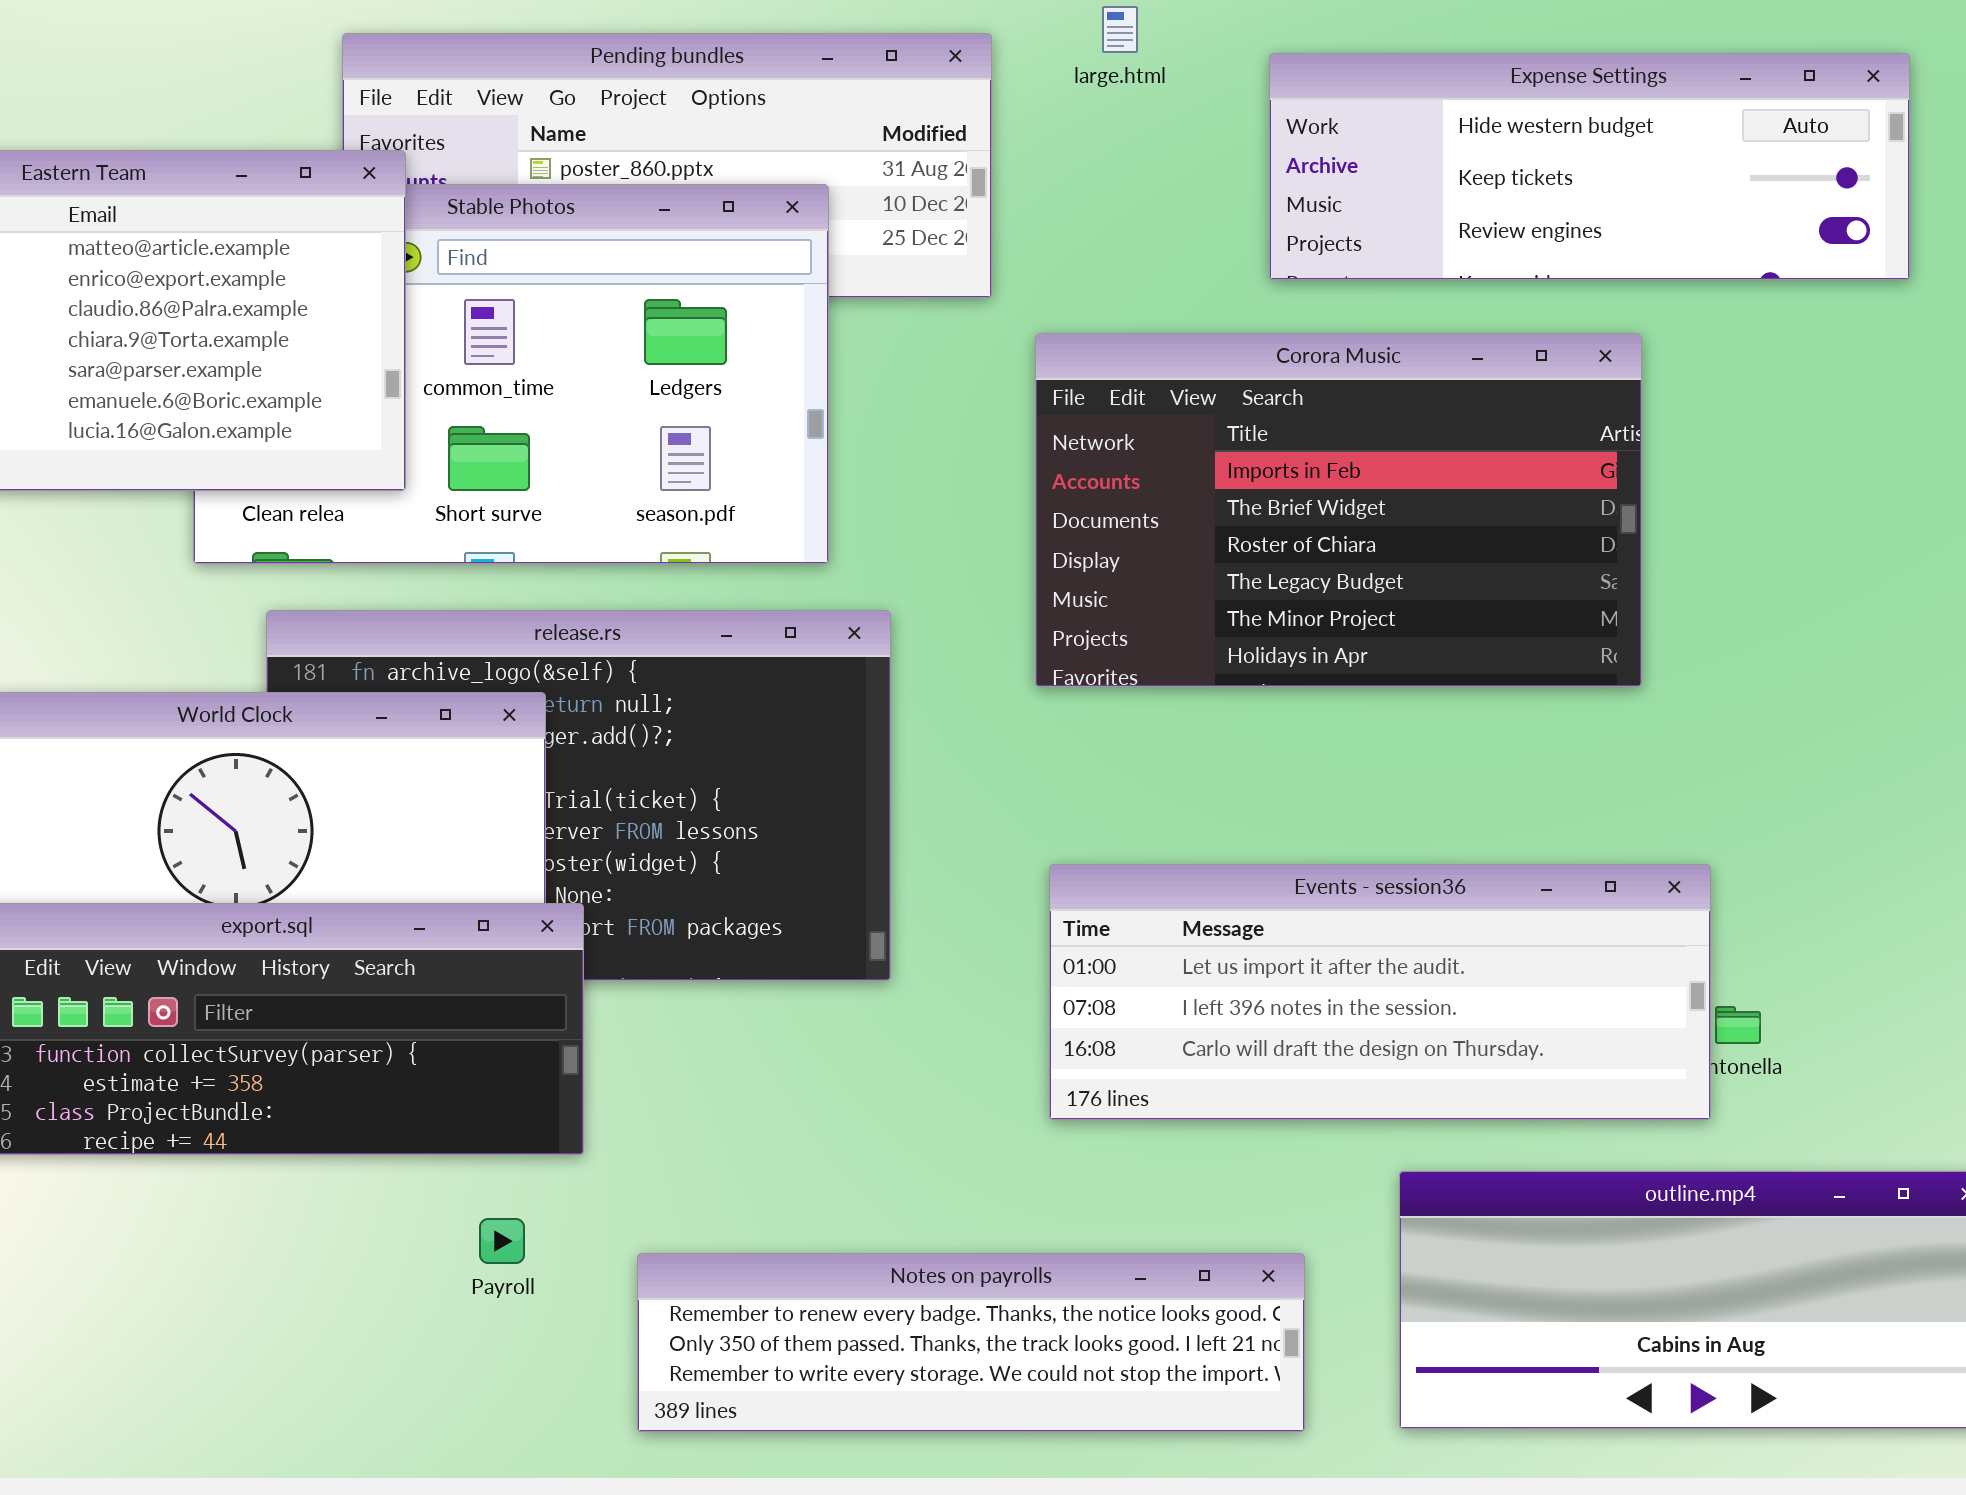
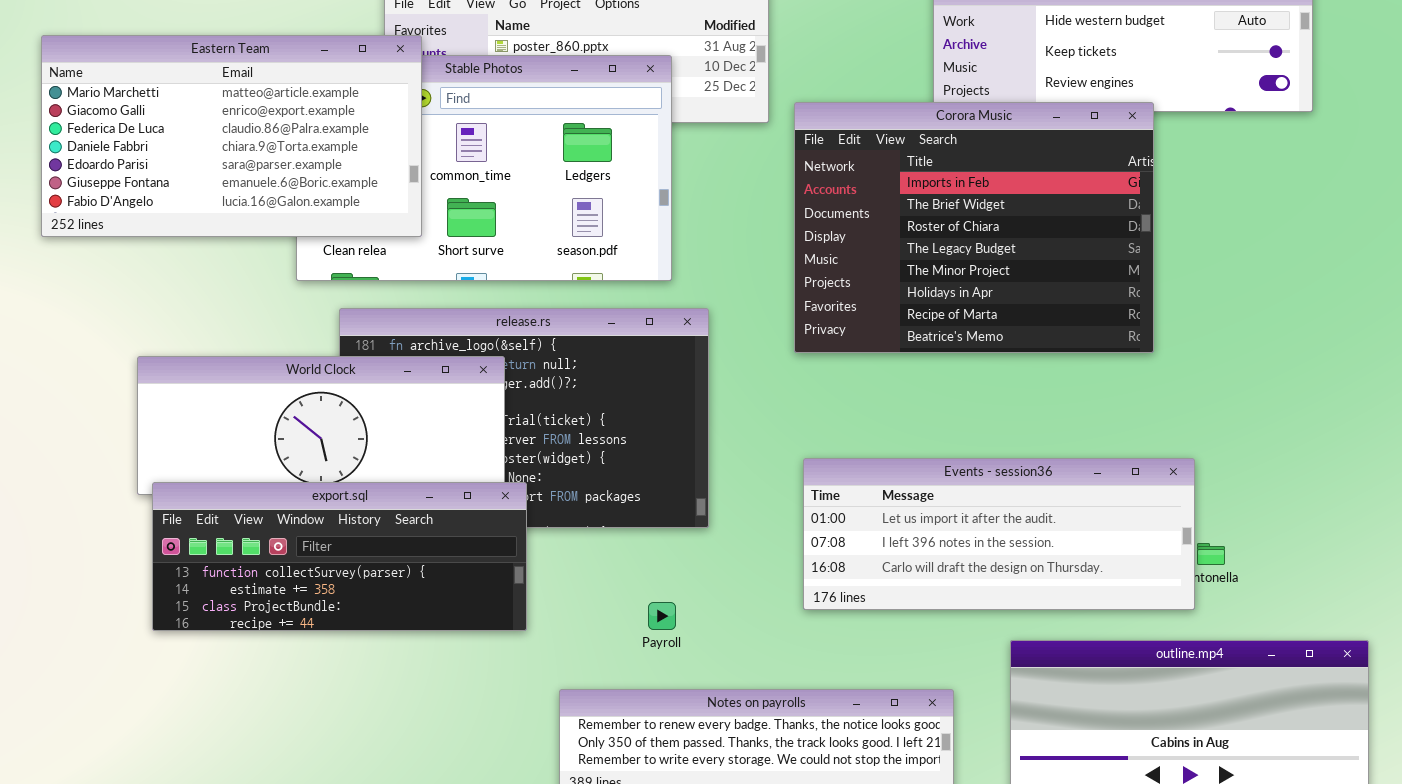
Corora Music: [1035,333,1642,687] -> [794,102,1154,353], resized
Payroll: [479,1218,525,1264] -> [648,602,676,630], moved

